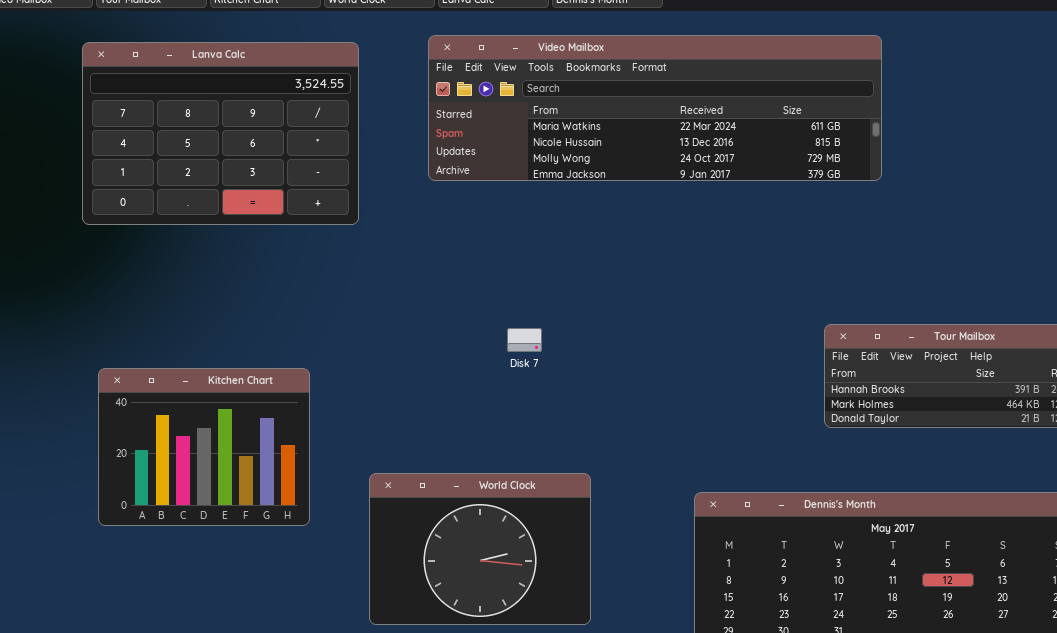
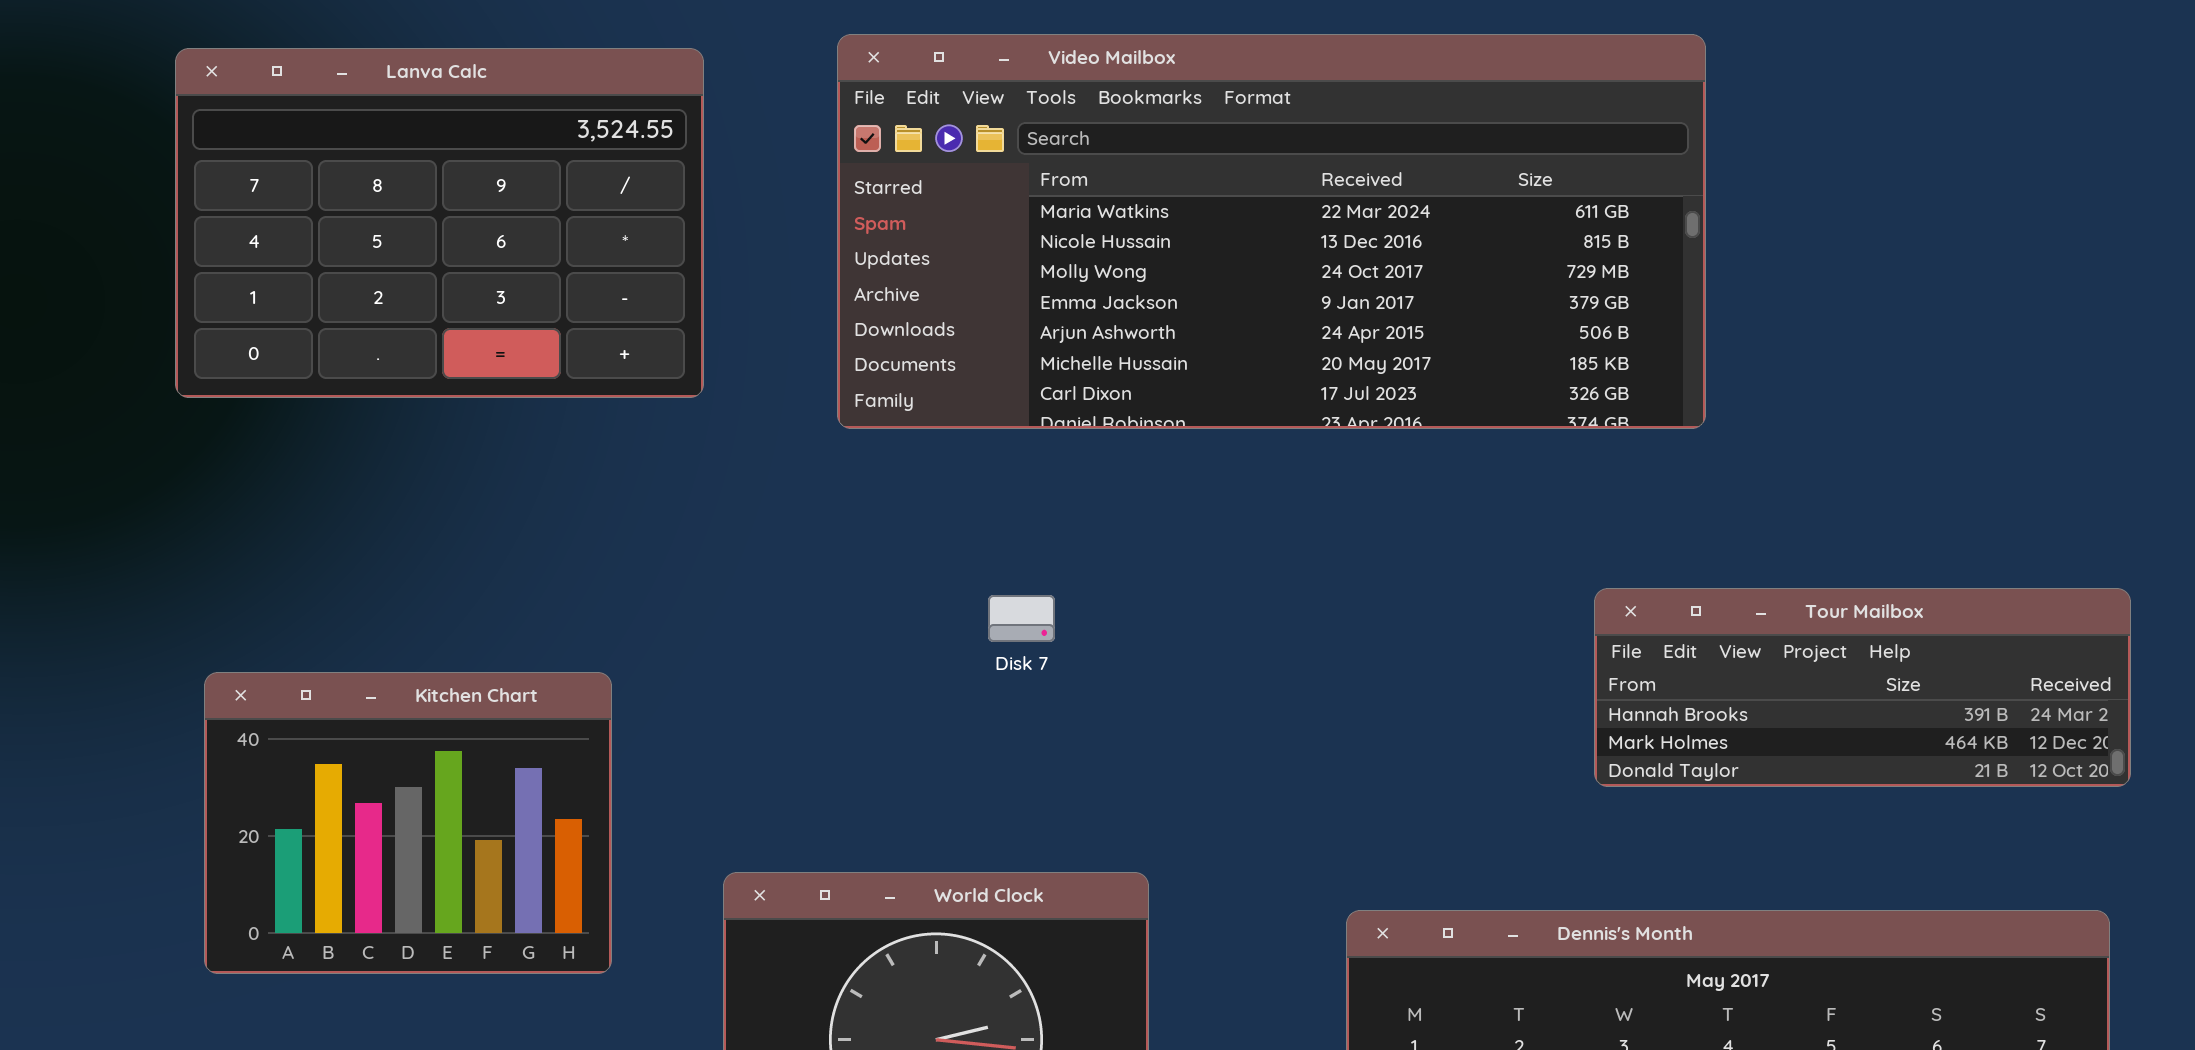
Video Mailbox: [428,35,882,181] -> [837,34,1706,429], resized

